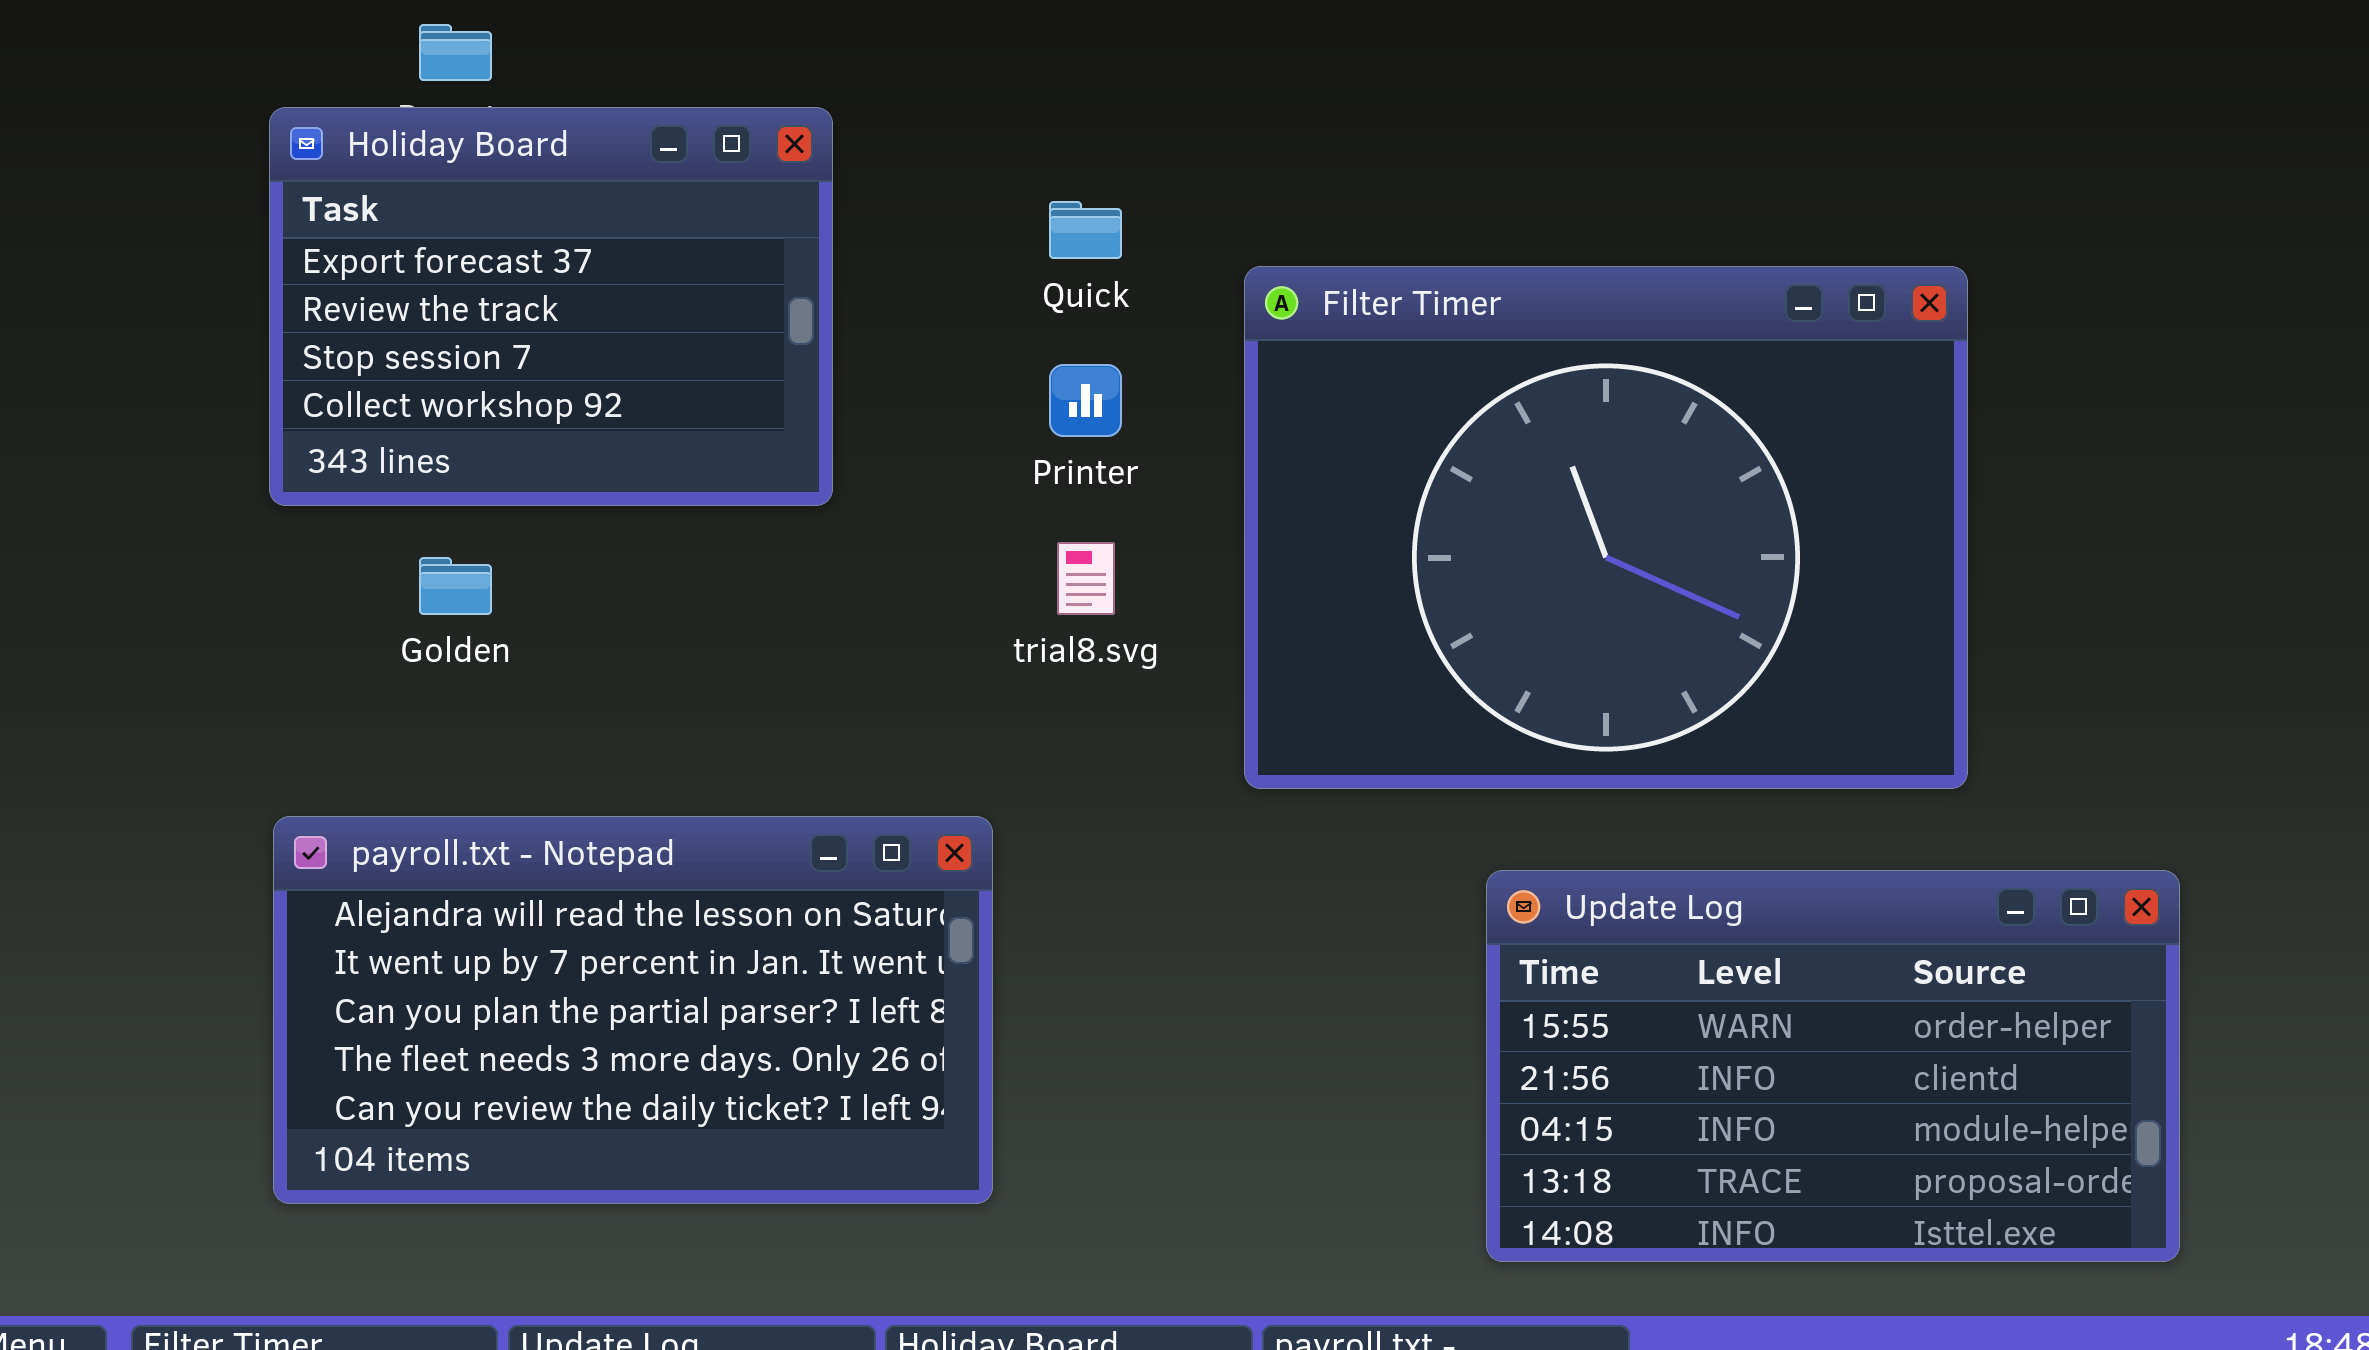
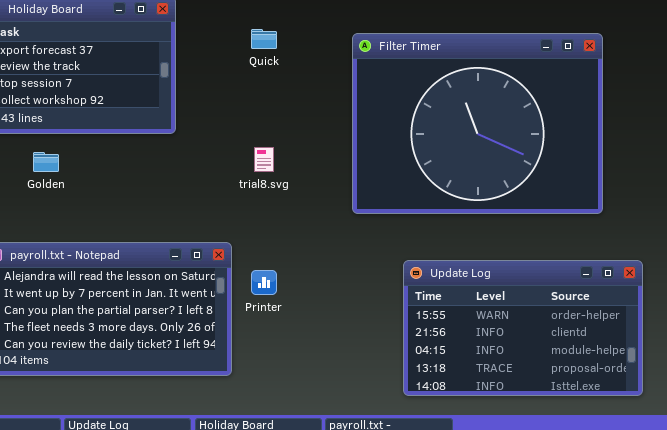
Filter Timer: [1244,266,1968,789] -> [352,33,603,214], moved
Printer: [1049,364,1122,437] -> [251,270,277,295], moved

